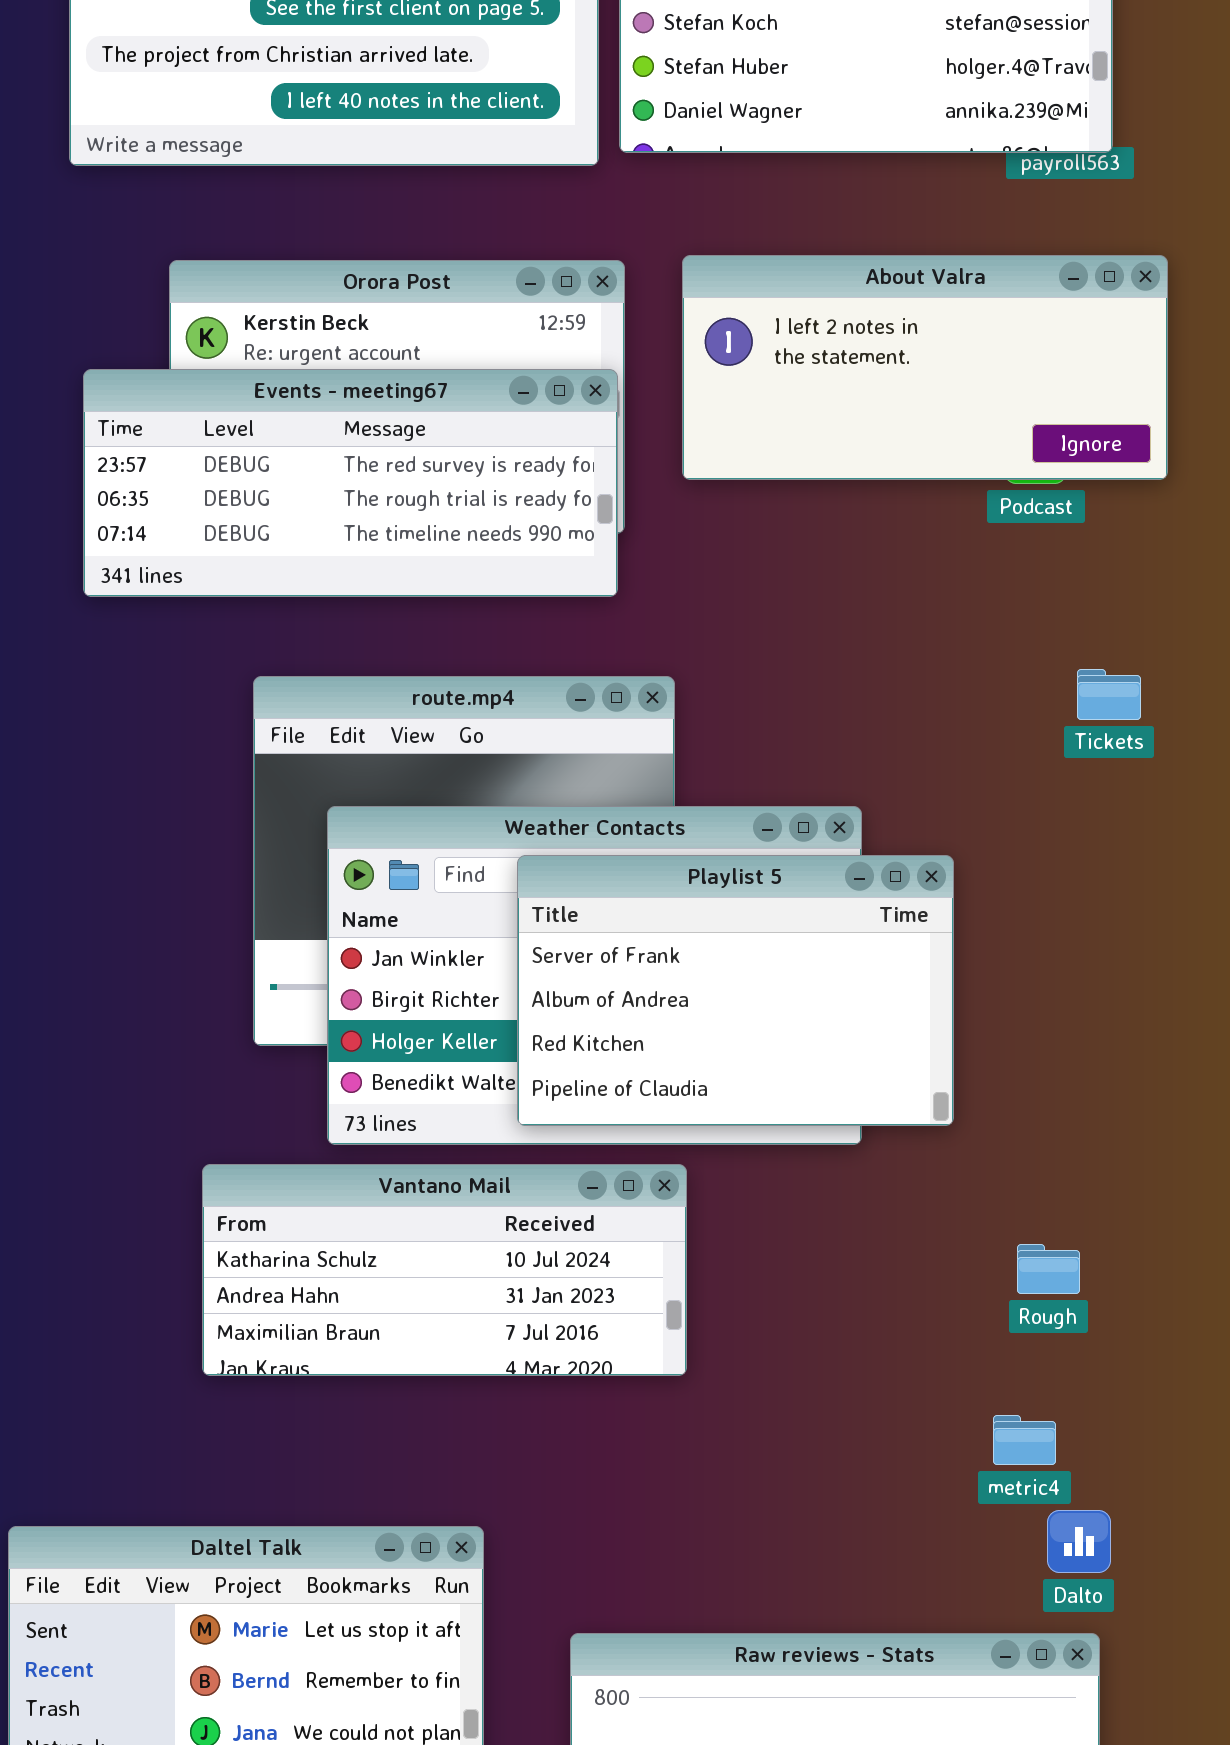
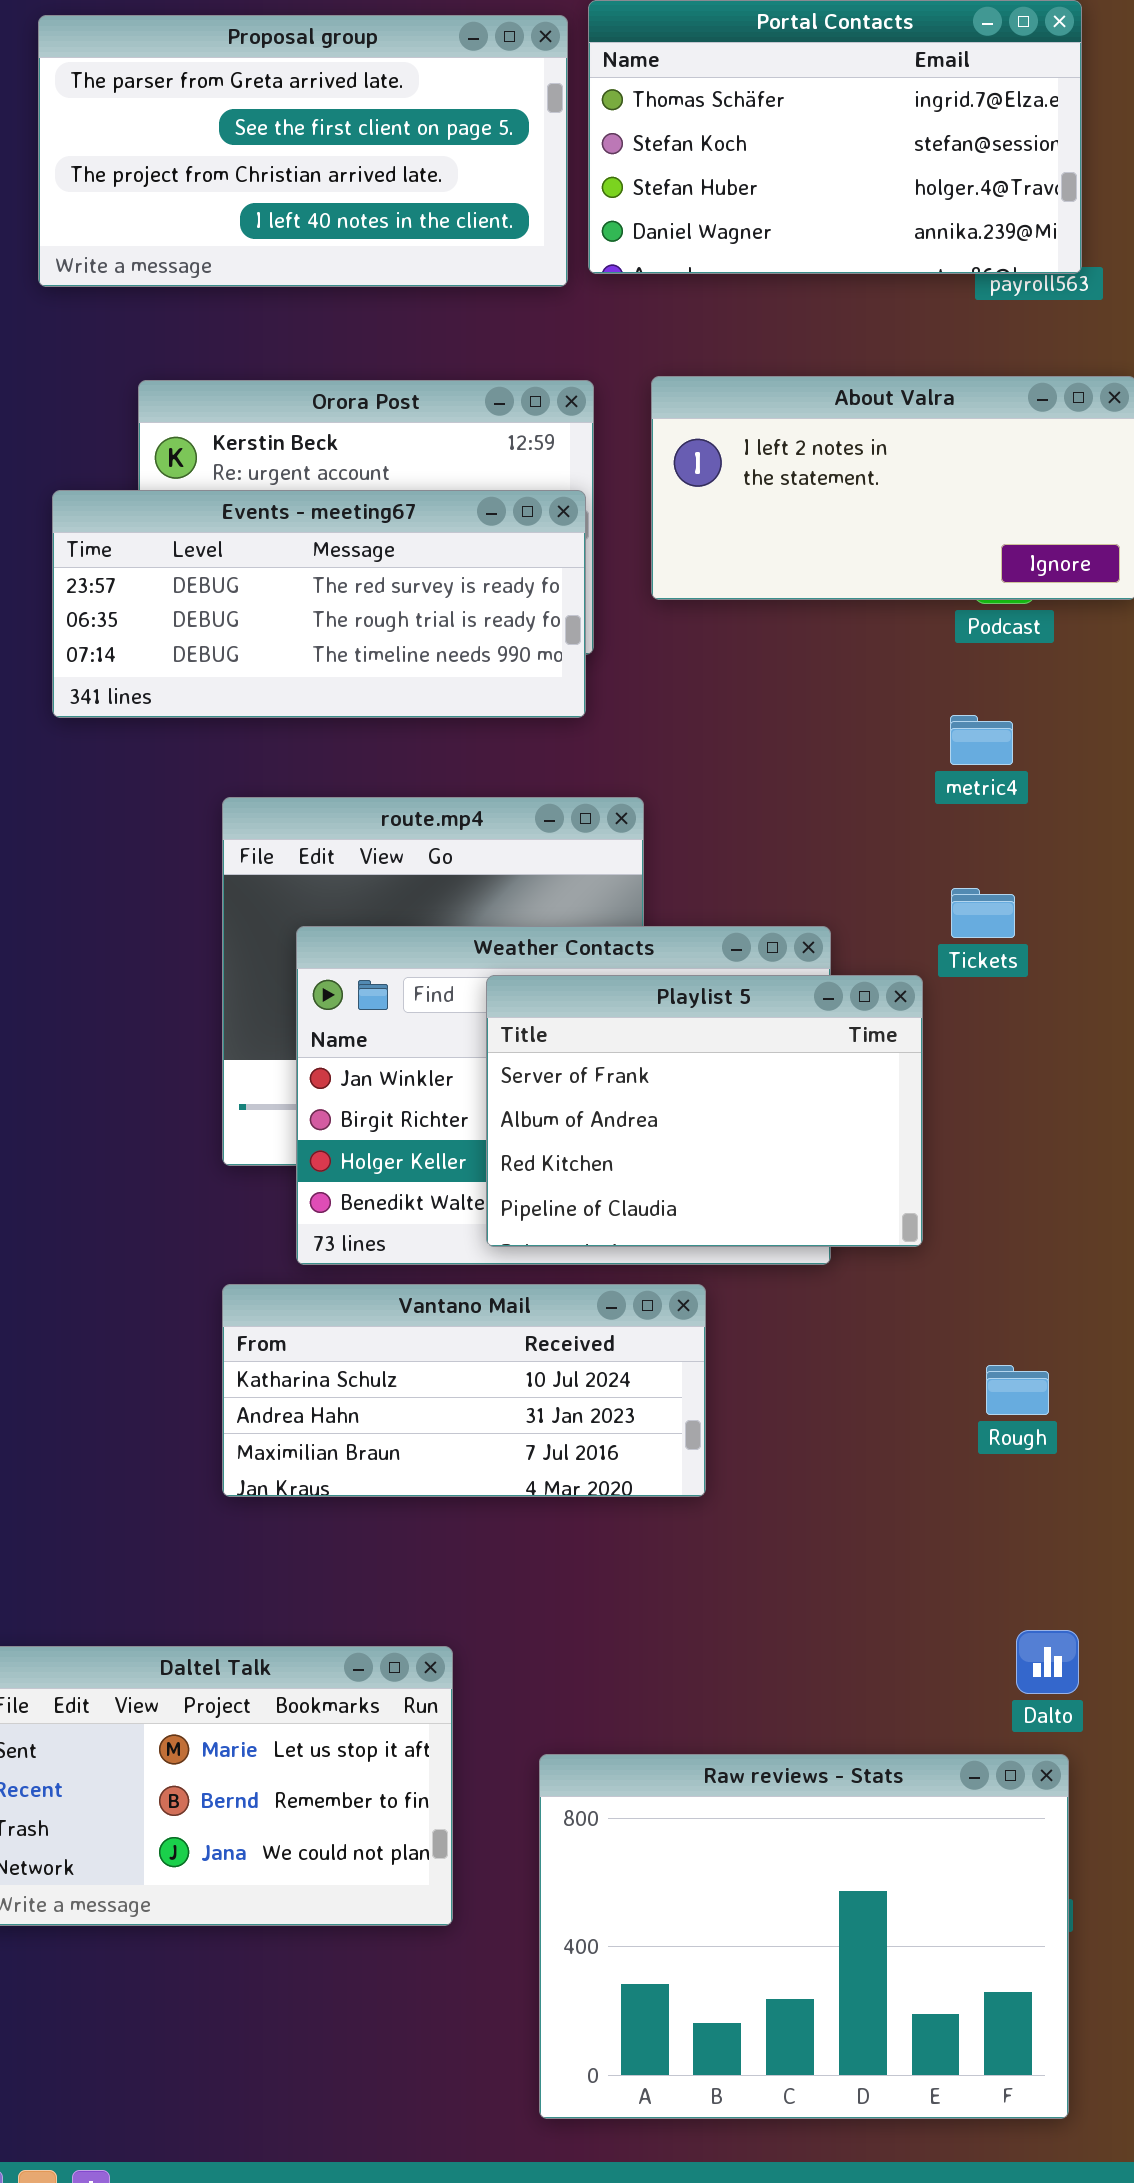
Tickets: [1077,669,1141,720] -> [951,888,1015,938], moved
Vantano Mail: [202,1164,687,1376] -> [222,1284,706,1497], moved
metric4: [993,1415,1056,1465] -> [950,715,1013,765], moved

